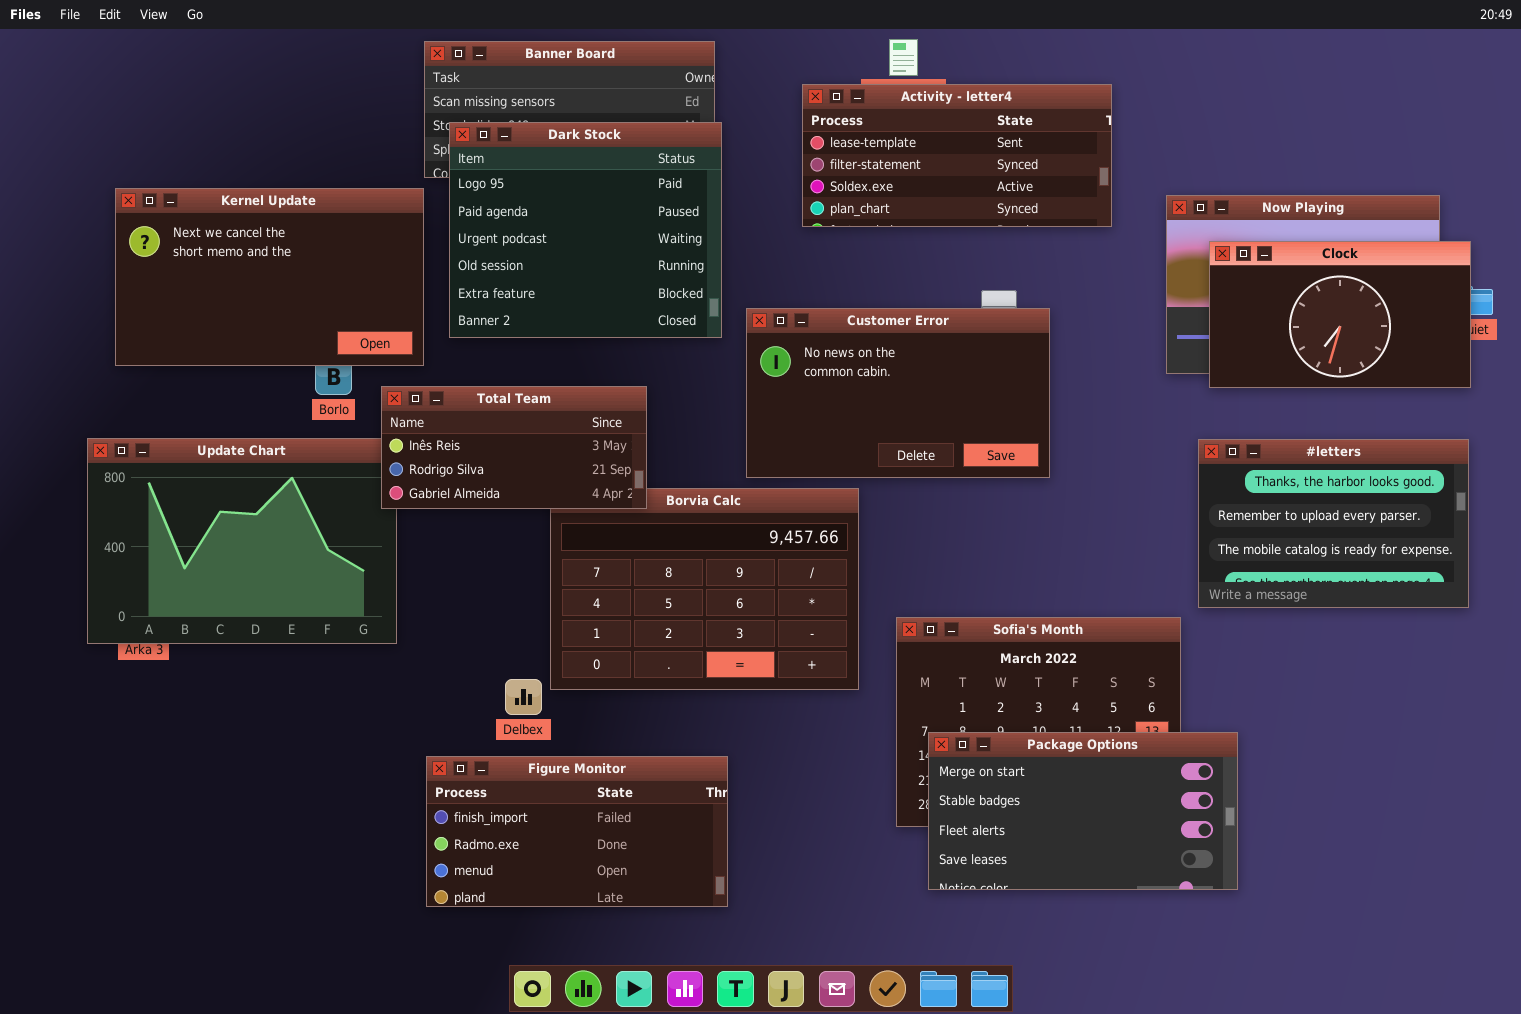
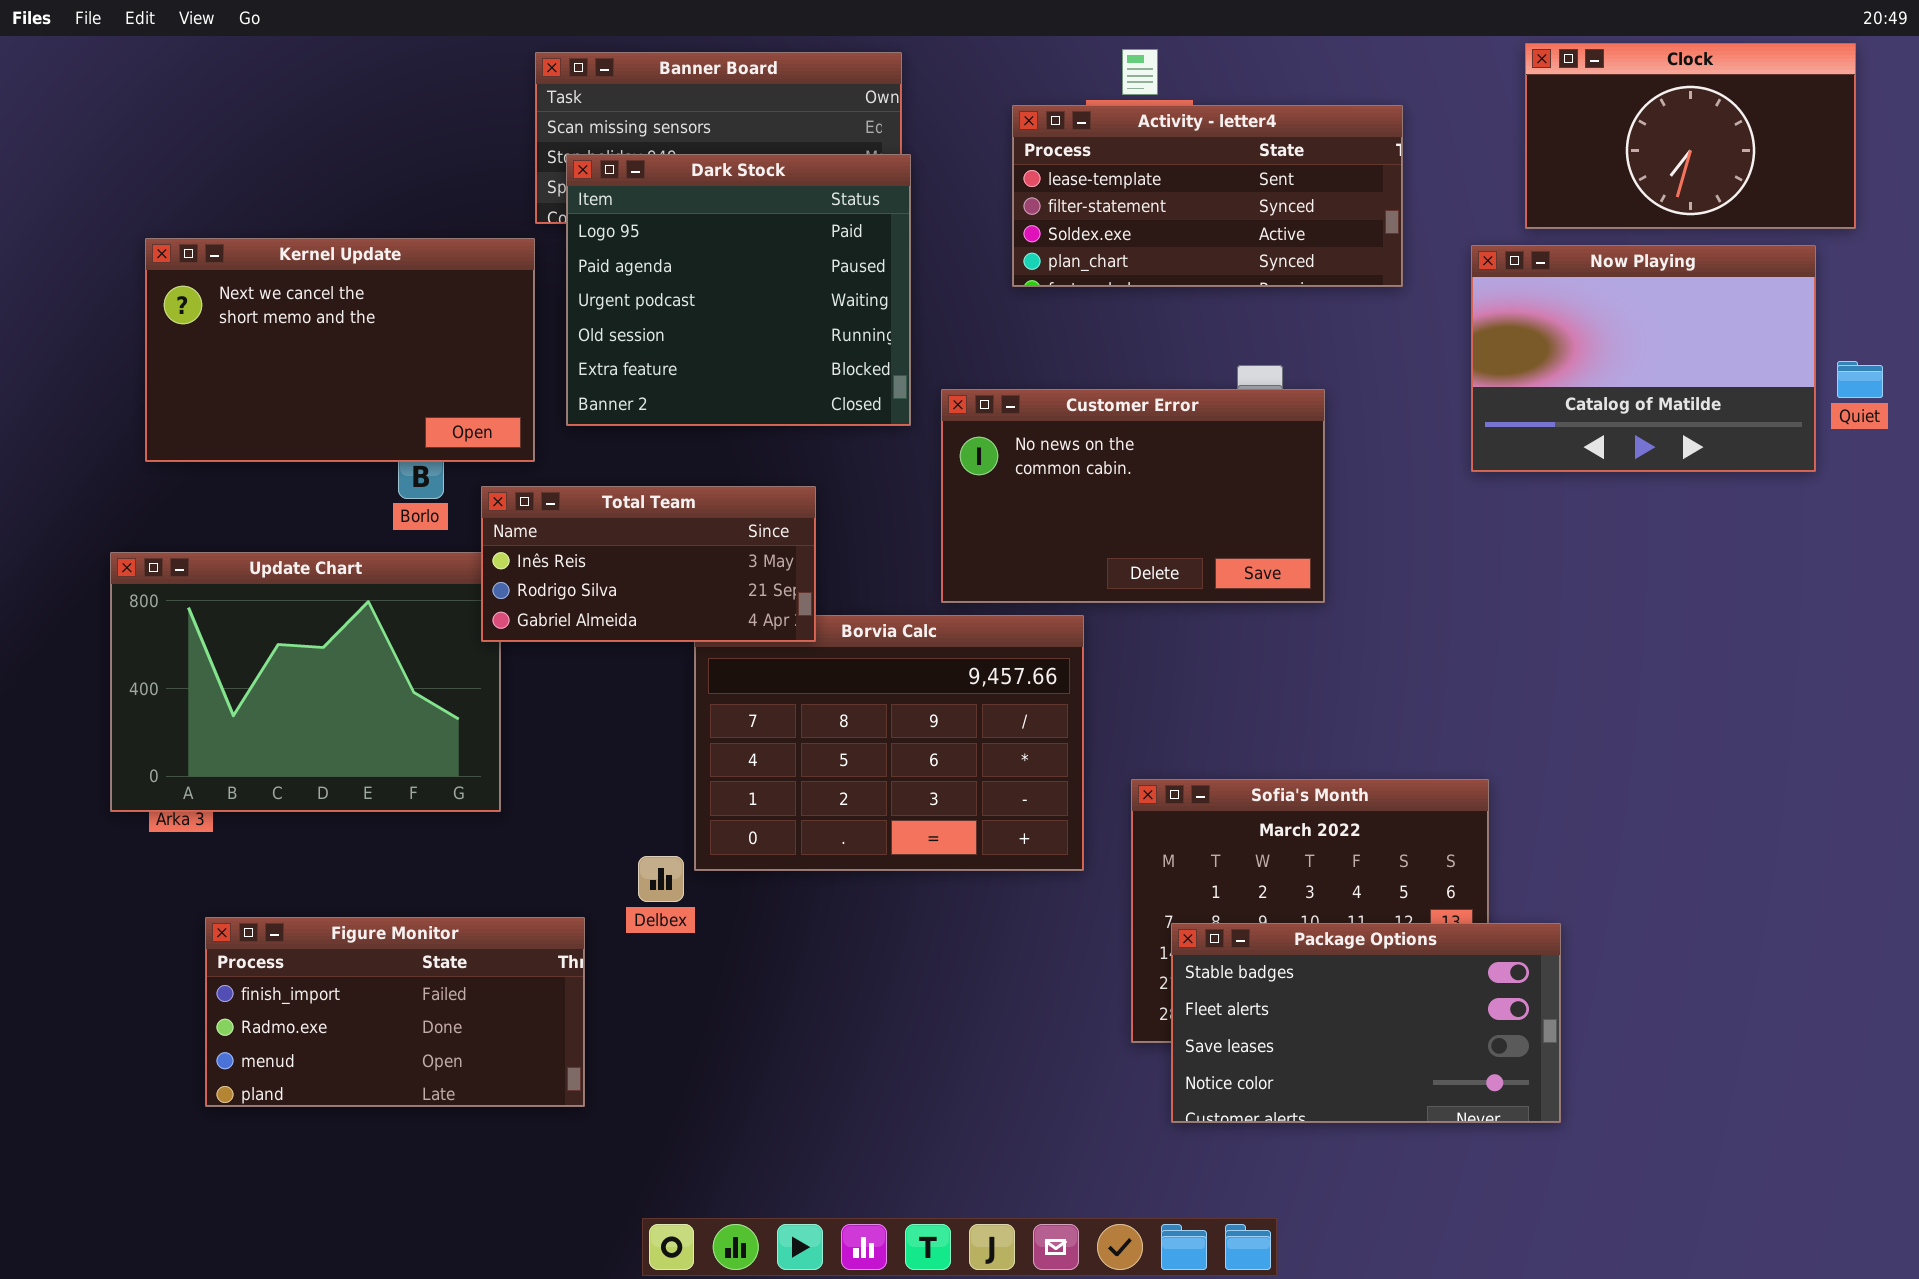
Clock: [1209,241,1471,388] -> [1525,43,1856,229], moved
#letters: [1198,439,1469,608] -> none, closed
Package Options: [928,732,1238,890] -> [1171,923,1561,1123], scrolled down 1 row
Figure Monitor: [426,756,728,907] -> [205,917,585,1107], moved

